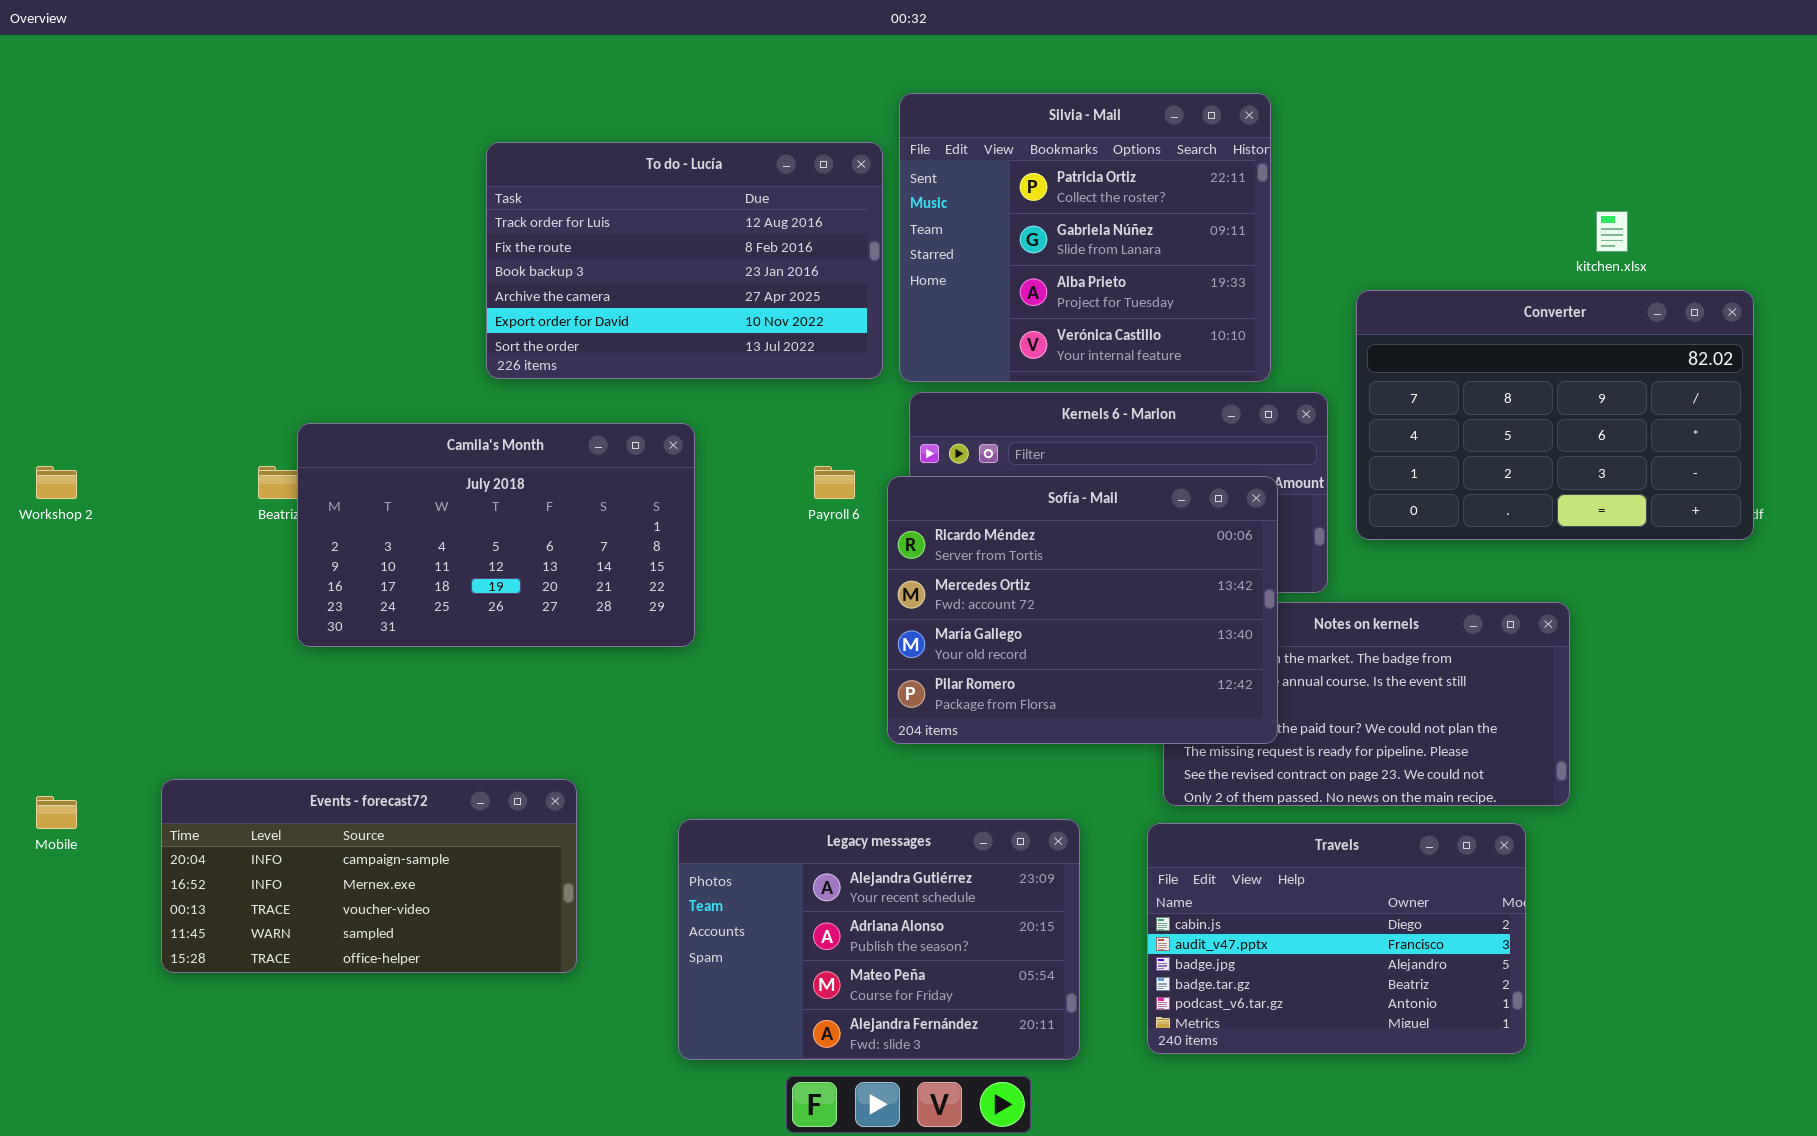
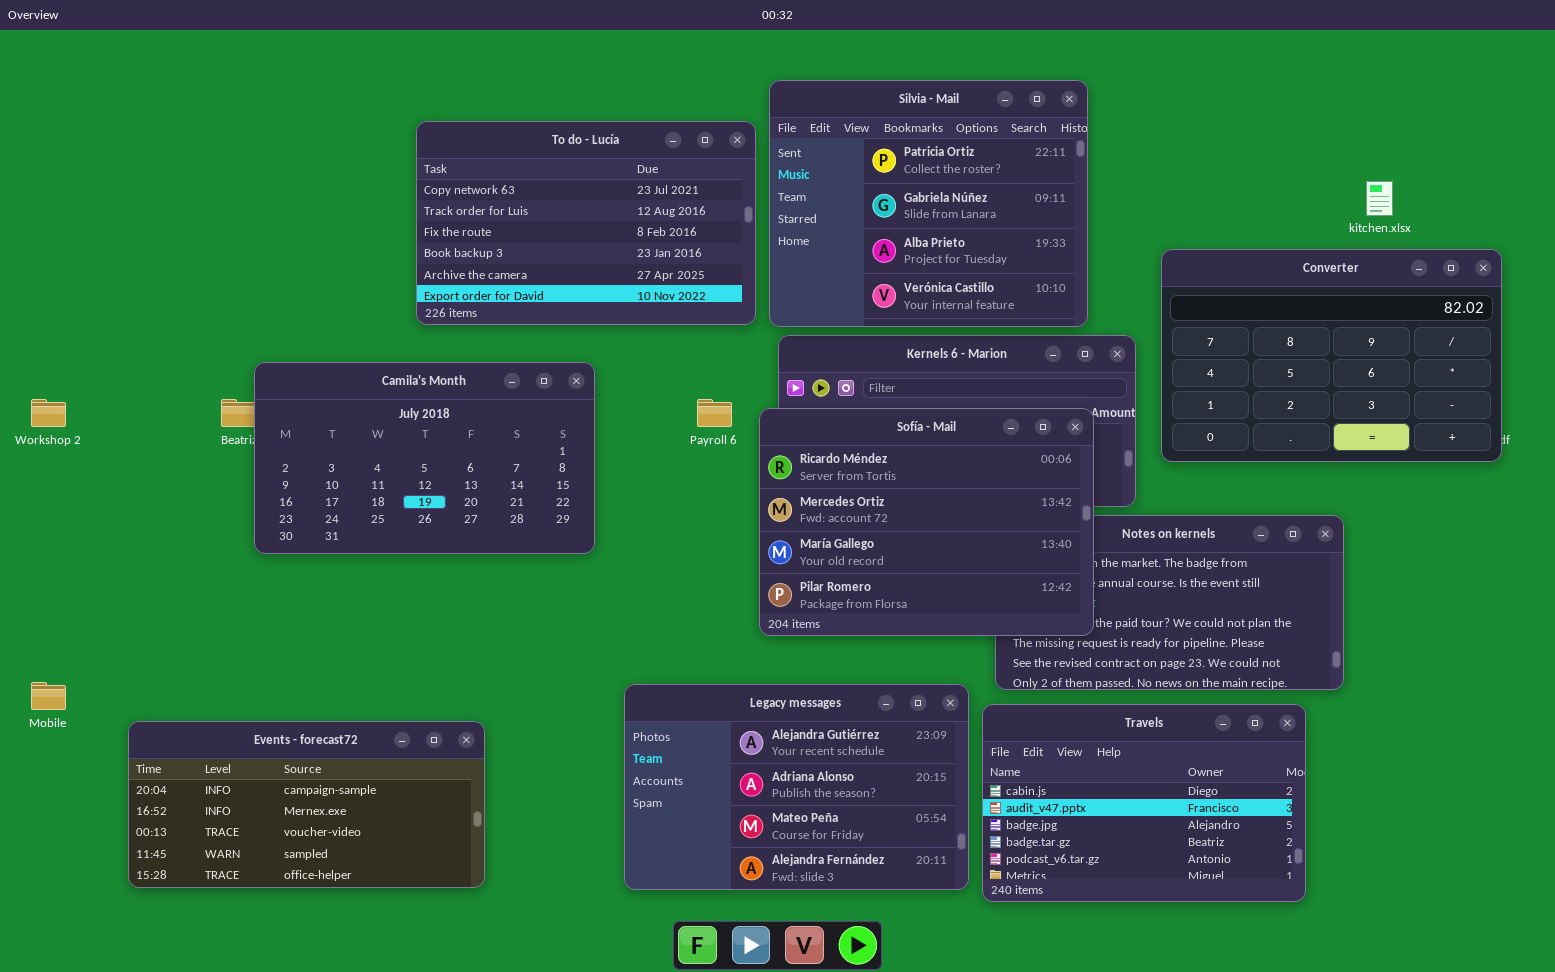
To do - Lucía: [486,142,883,379] -> [416,121,756,325], scrolled up 1 row
Events - forecast72: [161,779,577,973] -> [128,721,485,888], moved
Legacy messages: [678,819,1080,1060] -> [624,684,969,890], moved

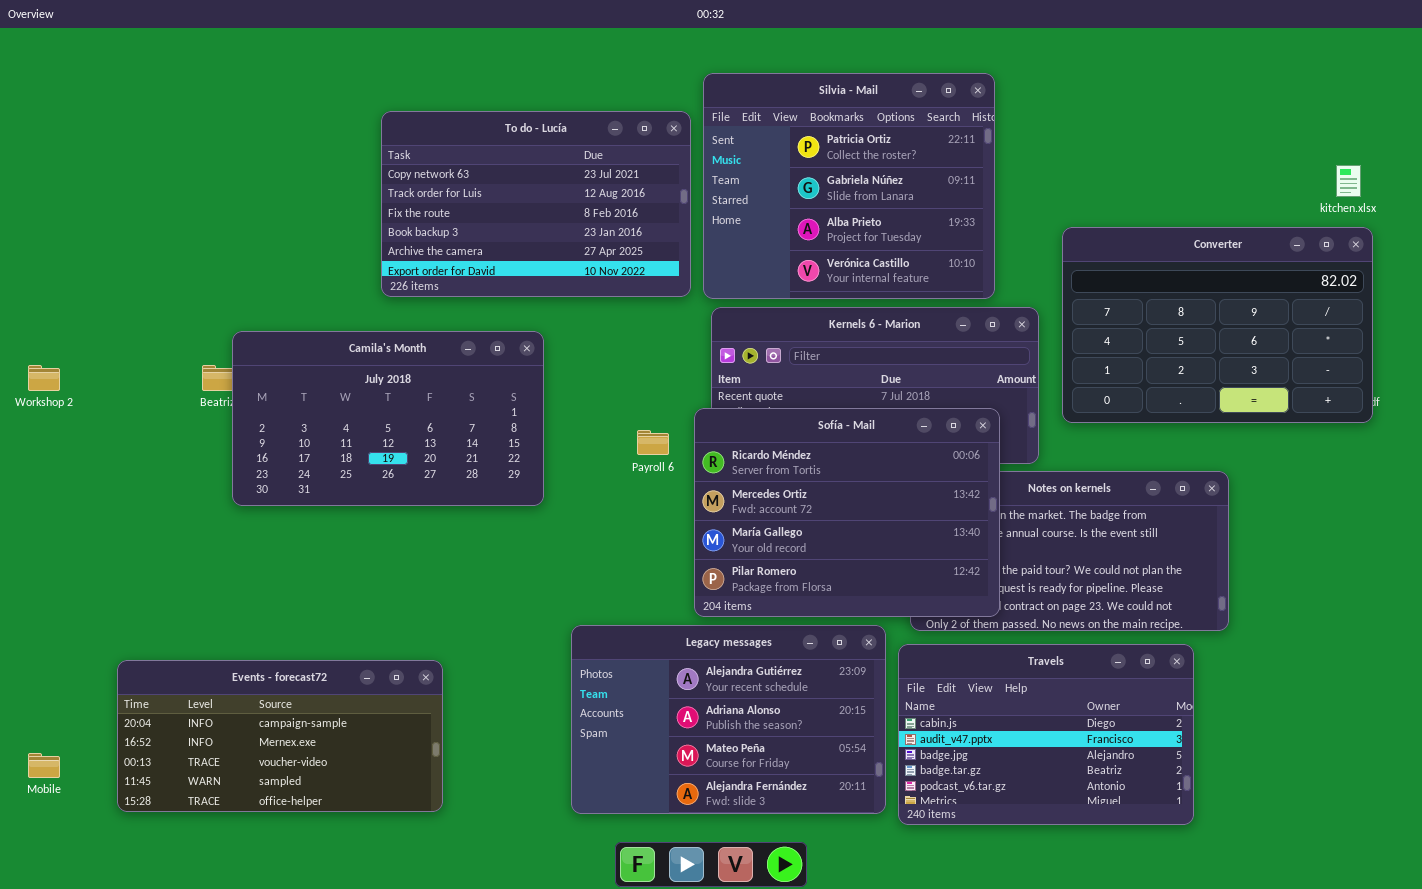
kitchen.xlsx: [1366,181,1393,216] -> [1336,165,1361,197], moved
Payroll 6: [697,399,732,427] -> [637,430,669,455], moved
Sofía - Mail: [759,408,1094,636] -> [694,408,1000,617], moved
Mobile: [31,682,66,710] -> [28,753,60,778], moved

